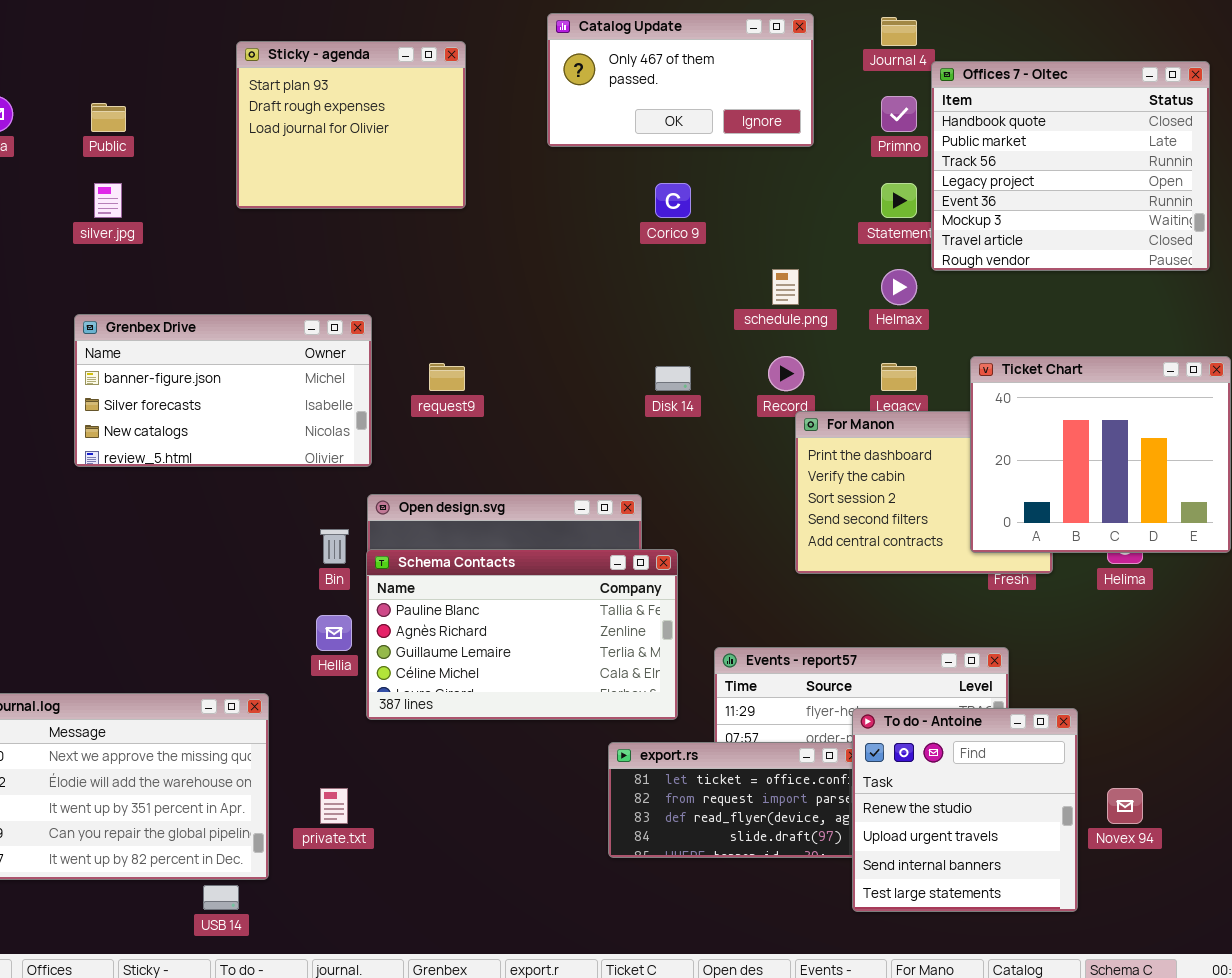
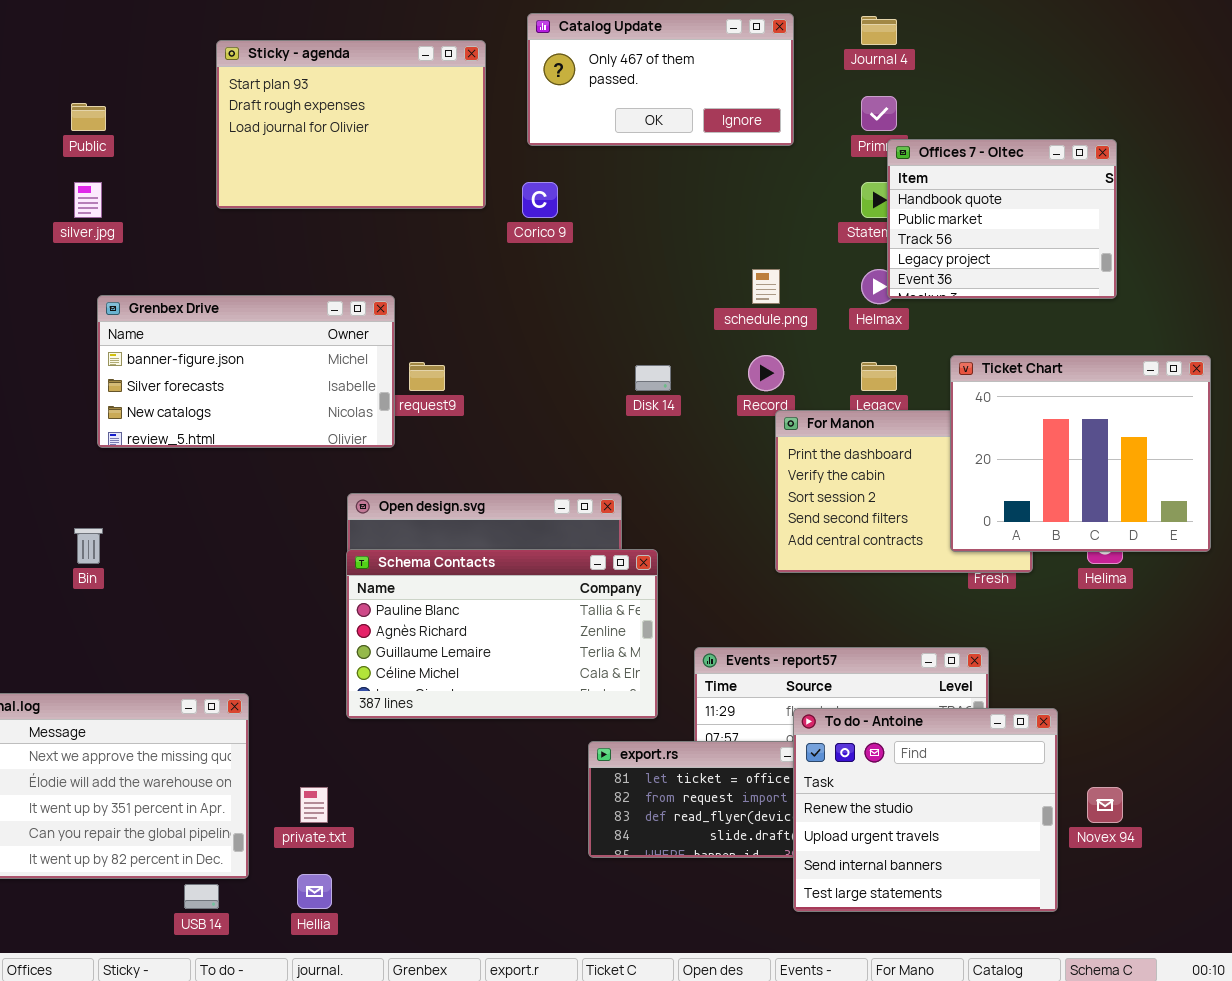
Sticky - agenda: [236,41,466,209] -> [216,40,486,209], resized
Offices 7 - Oltec: [931,61,1210,271] -> [887,139,1117,299], moved, resized
Corico 9: [655,183,691,218] -> [522,182,558,218], moved
Grenbex Drive: [74,314,372,467] -> [97,295,395,448], moved
Bin: [320,529,349,564] -> [74,528,103,564], moved
Hellia: [316,615,352,651] -> [297,874,332,909], moved
To do - Antoine: [852,708,1078,912] -> [793,708,1058,912], resized

